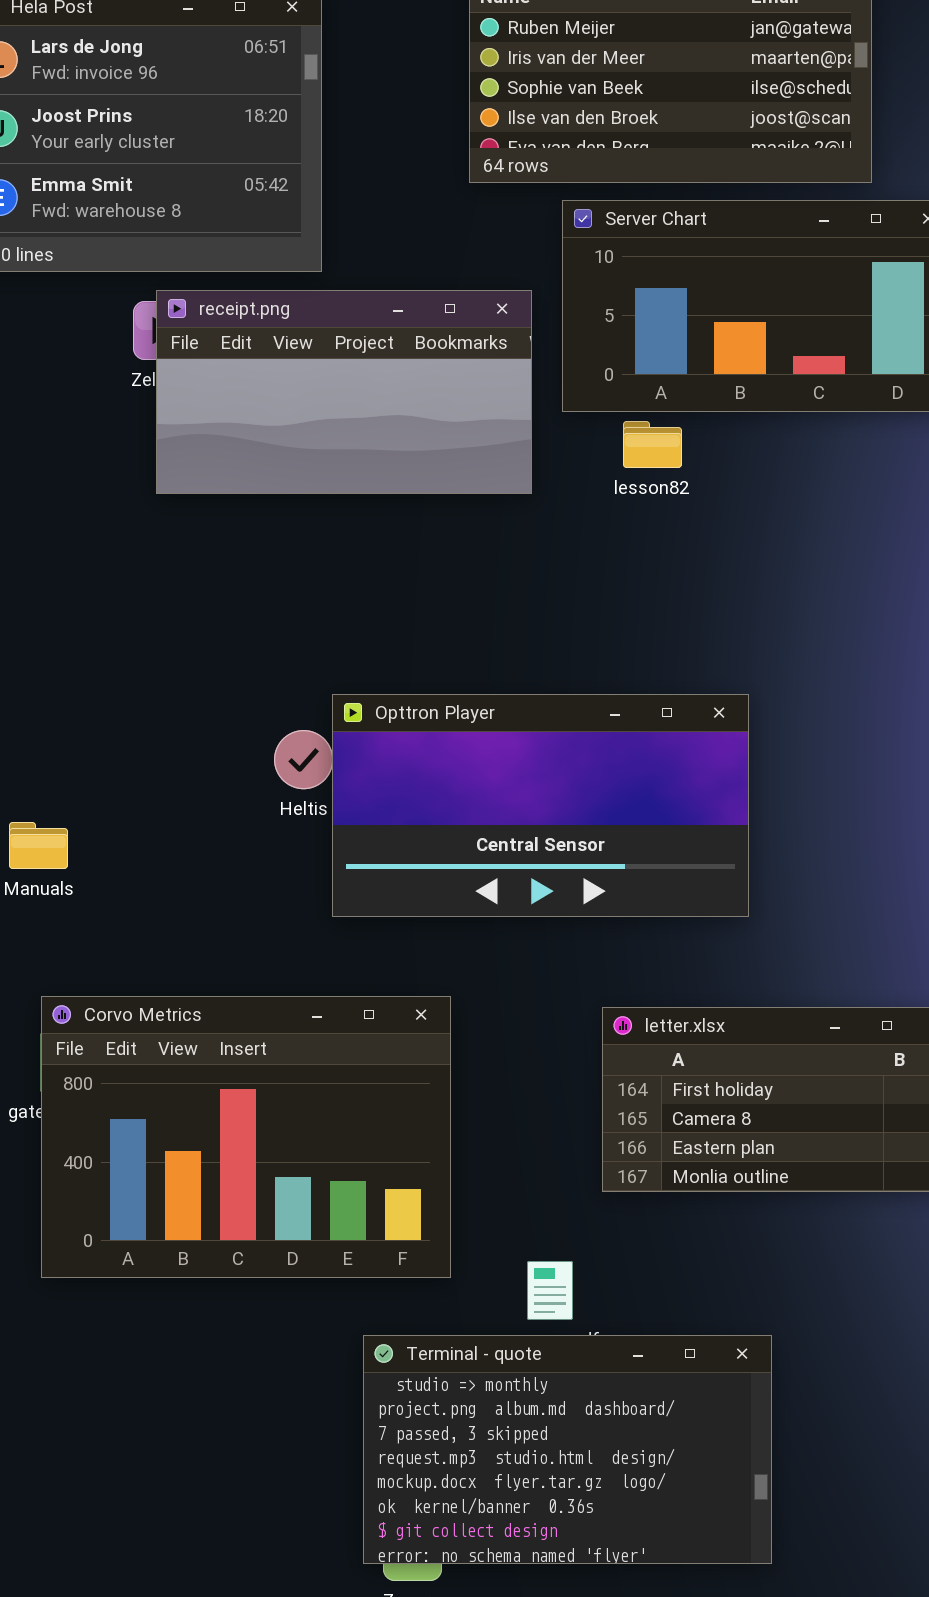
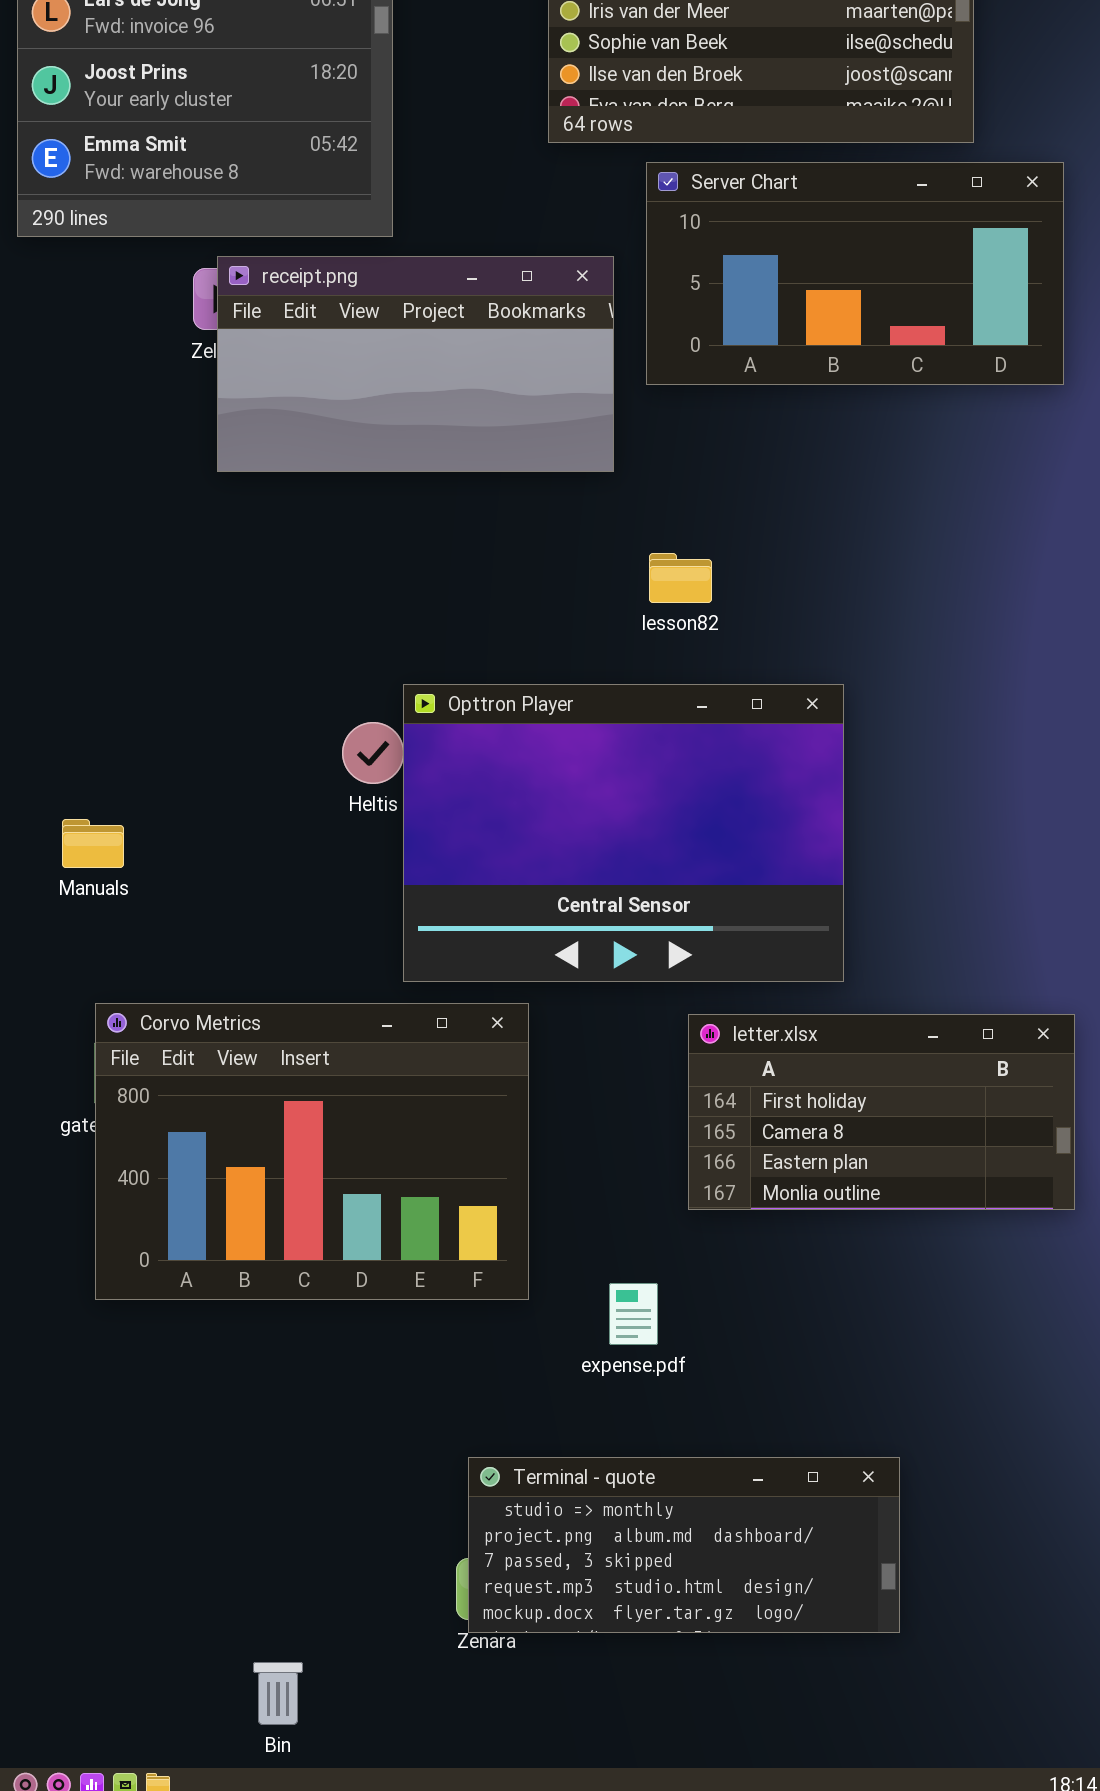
lesson82: [623,421,682,468] -> [649,553,712,603], moved
Opttron Player: [332,694,749,917] -> [403,684,844,982], resized
Terminal - quote: [363,1335,772,1564] -> [468,1457,900,1633], moved, resized

